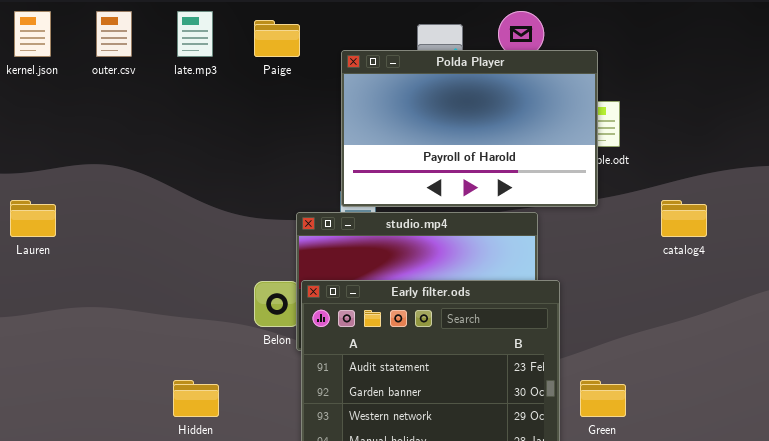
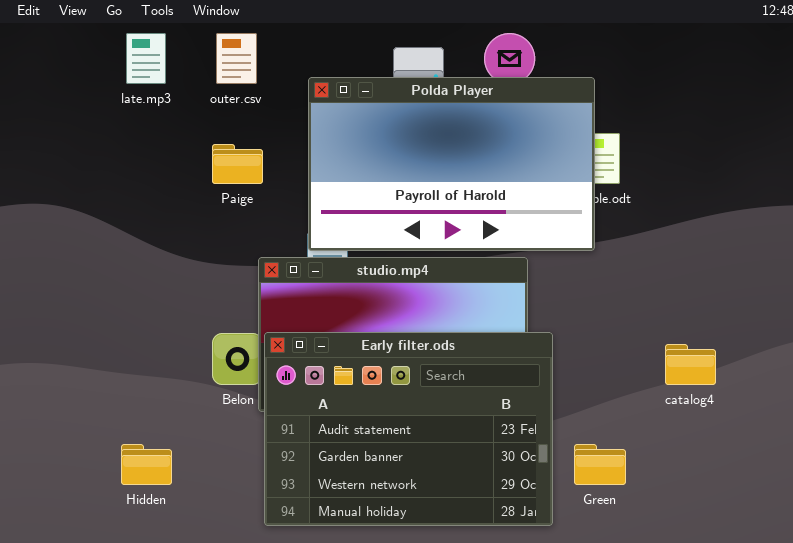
outer.csv: [96,11,132,57] -> [216,33,257,84], moved
Paige: [254,20,300,57] -> [212,144,263,184], moved
catalog4: [661,200,707,237] -> [665,344,716,385], moved

